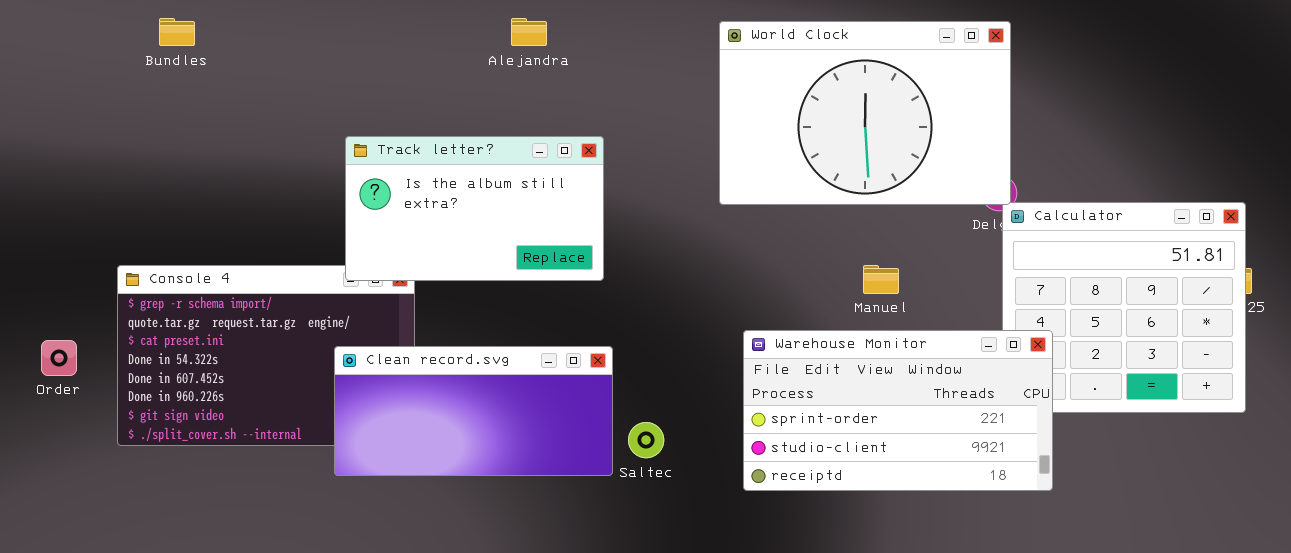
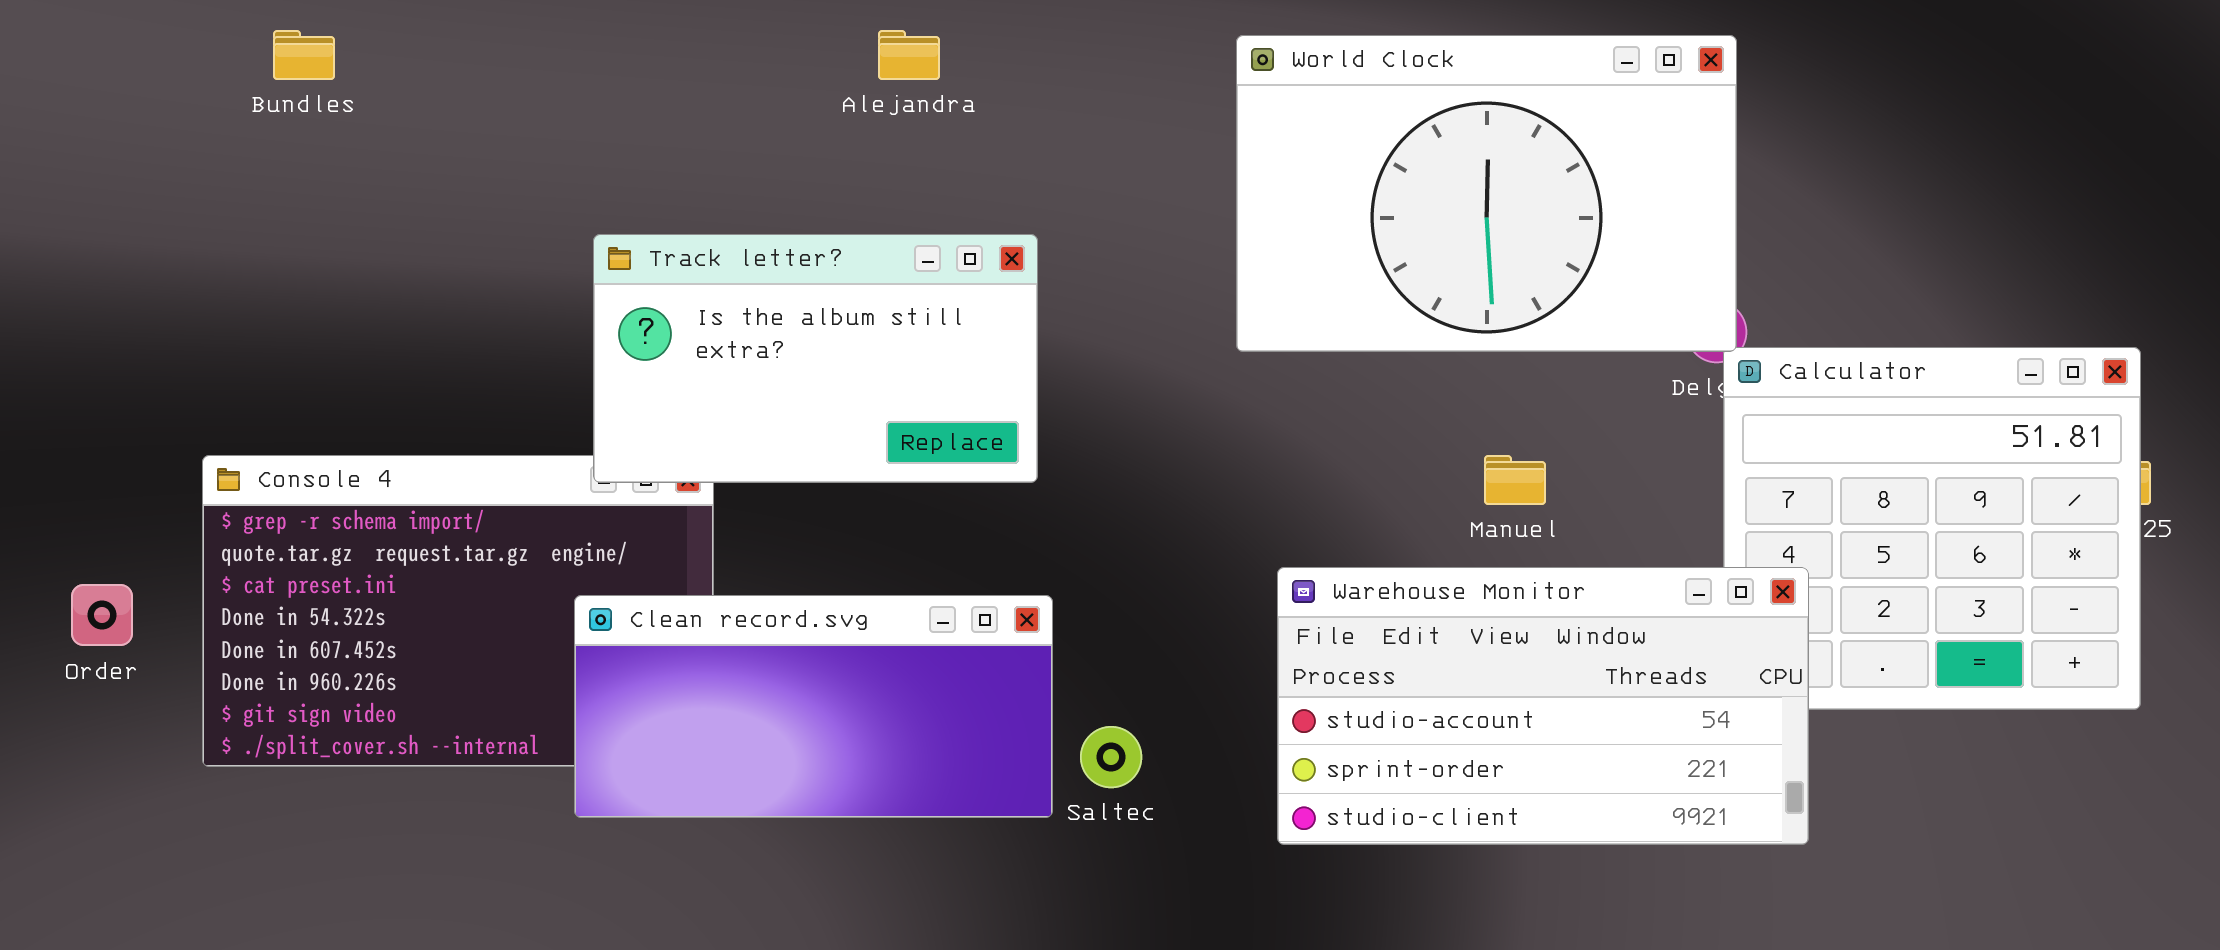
Warehouse Monitor: [743,330,1053,491] -> [1277,567,1809,845], scrolled up 1 row

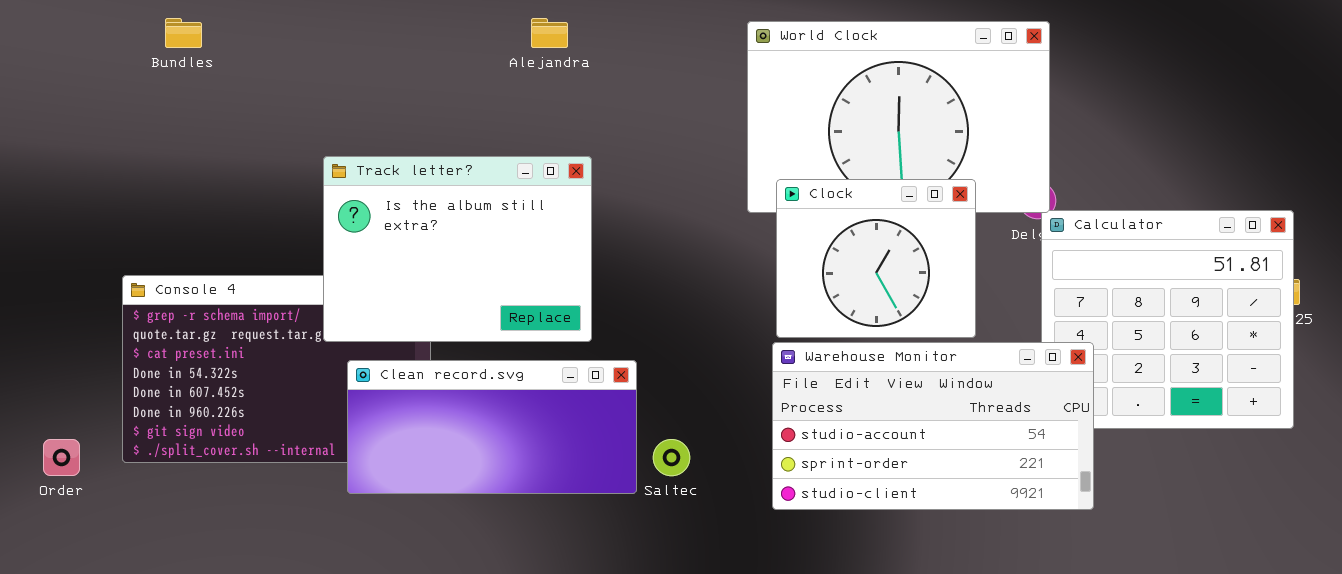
Track letter?: [593,234,1038,483] -> [323,156,592,342], moved, resized
Clock: none -> [776,179,976,338], opened
Order: [71,584,133,646] -> [43,439,80,476], moved

